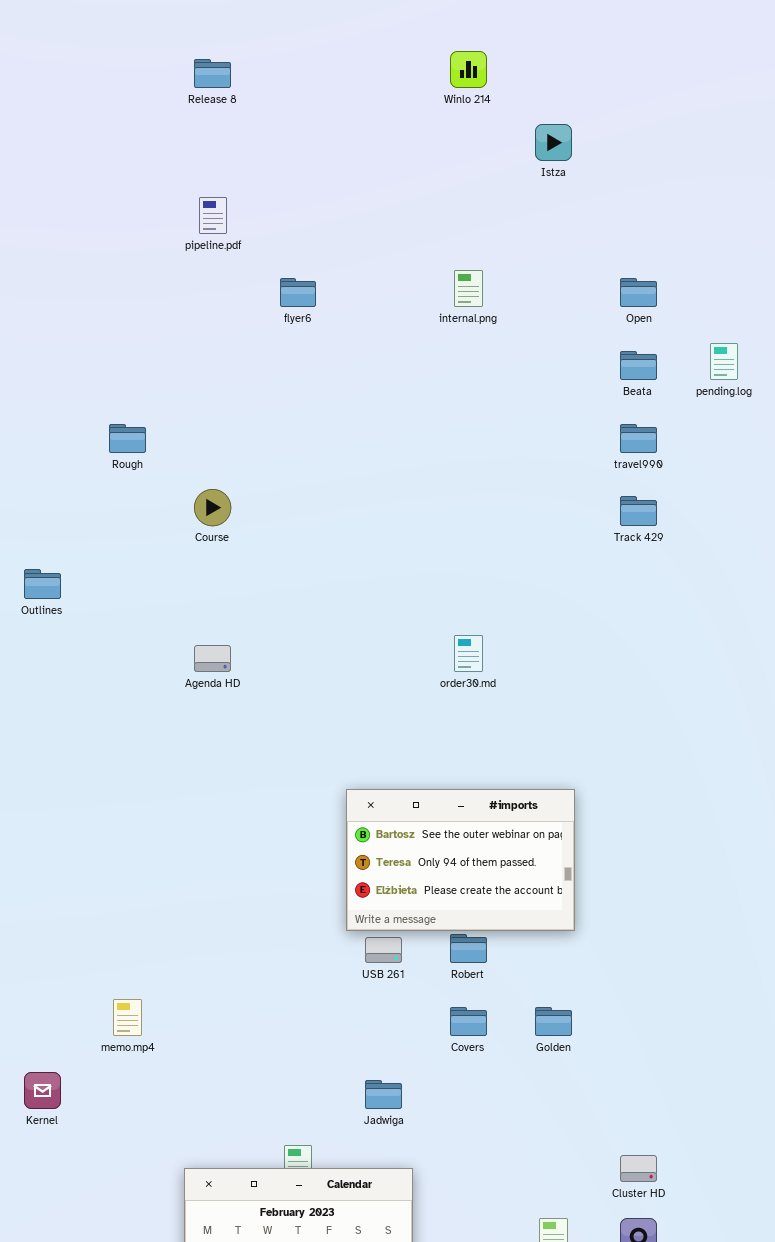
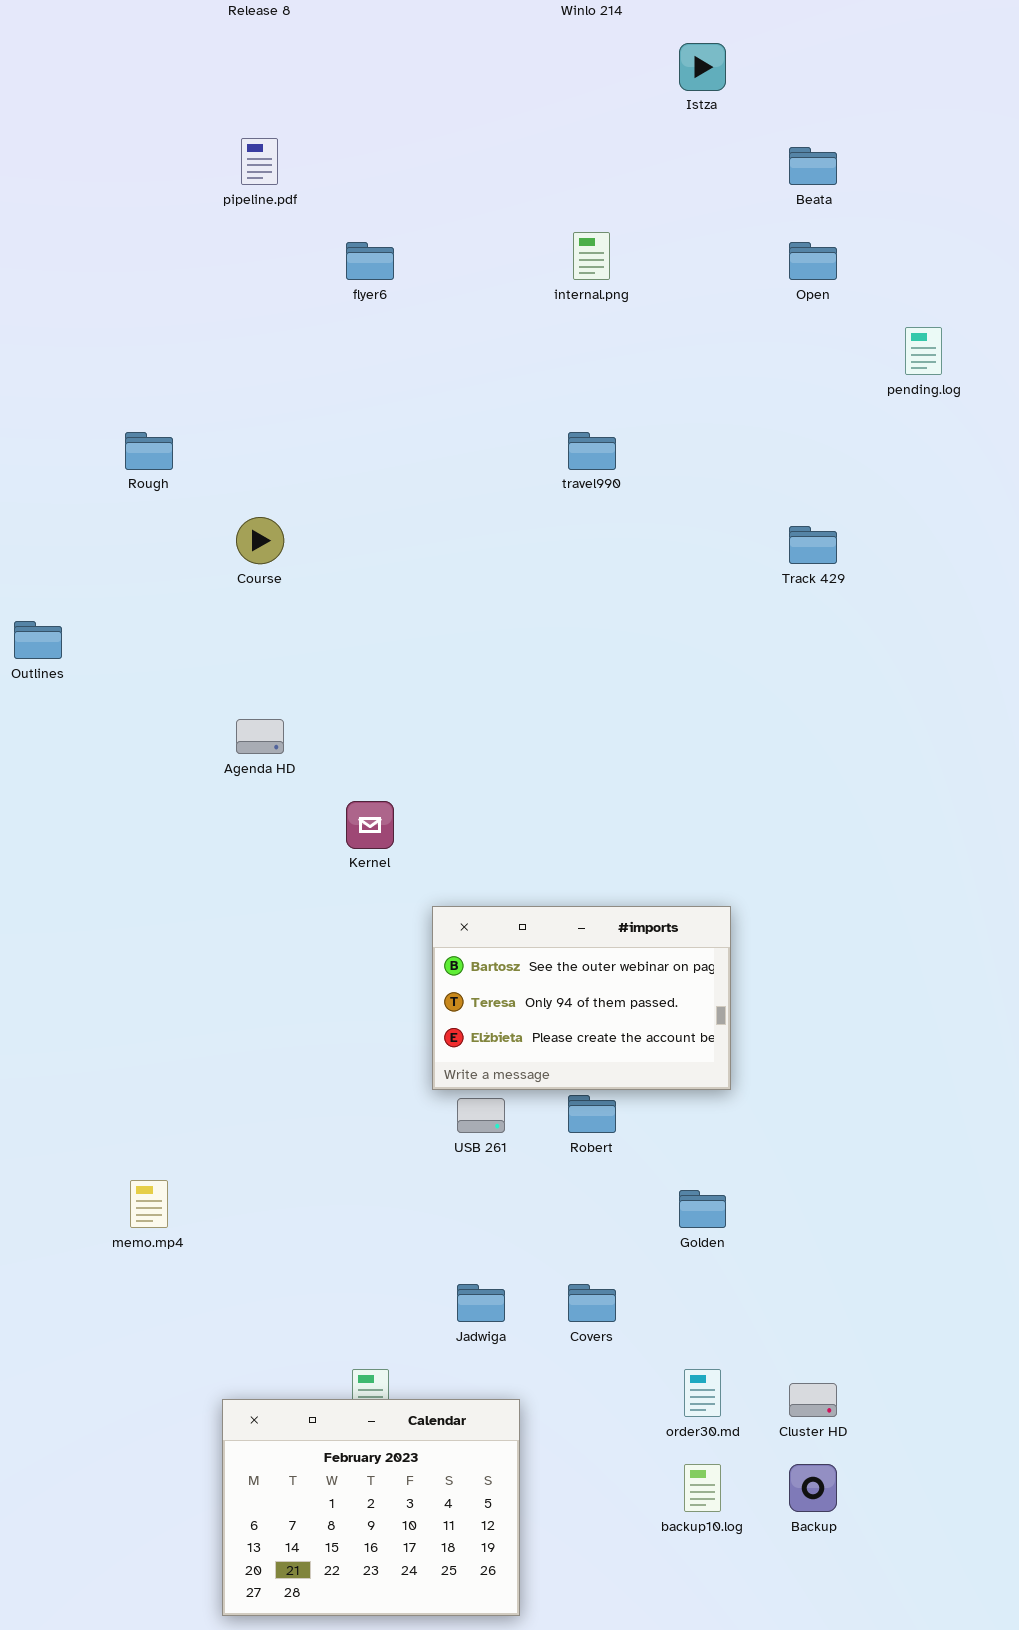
Beata: [620,351,657,380] -> [789,147,837,185], moved
travel990: [620,424,657,453] -> [568,432,616,470], moved
order30.md: [454,635,483,672] -> [684,1369,721,1417], moved
Covers: [450,1007,487,1036] -> [568,1284,616,1322], moved
Kernel: [24,1072,61,1109] -> [346,801,394,849], moved

